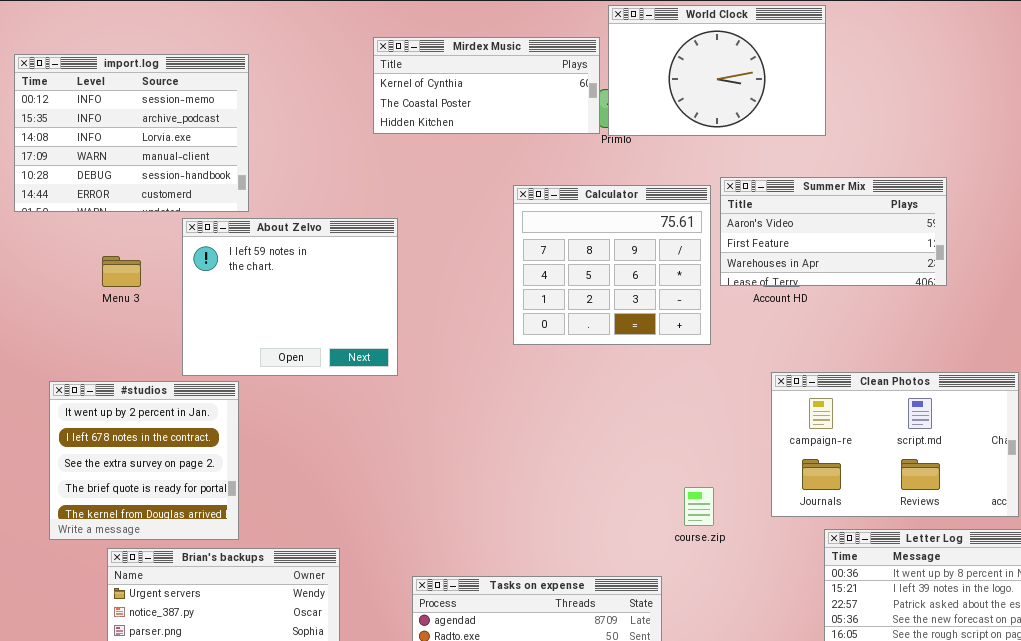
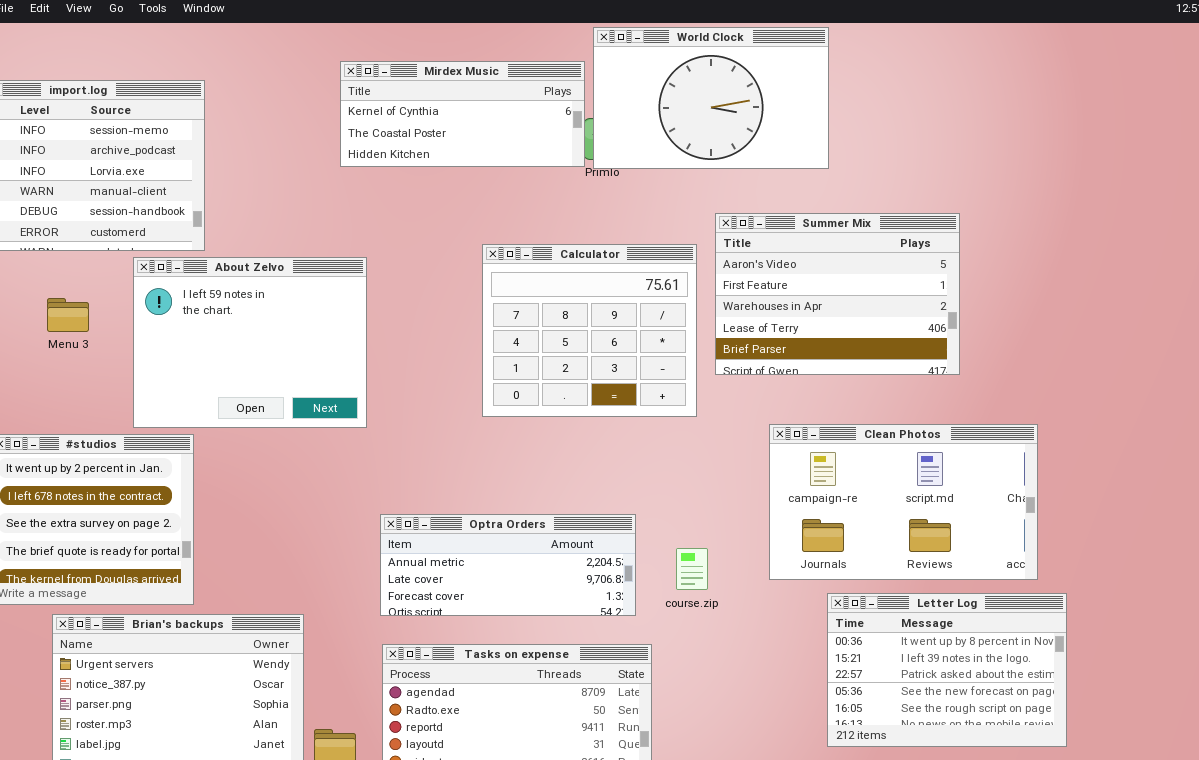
Summer Mix: [720,177,947,286] -> [715,213,960,375], resized
Calculator: [513,185,711,345] -> [482,244,697,417], moved
Optra Orders: none -> [380,514,636,616], opened

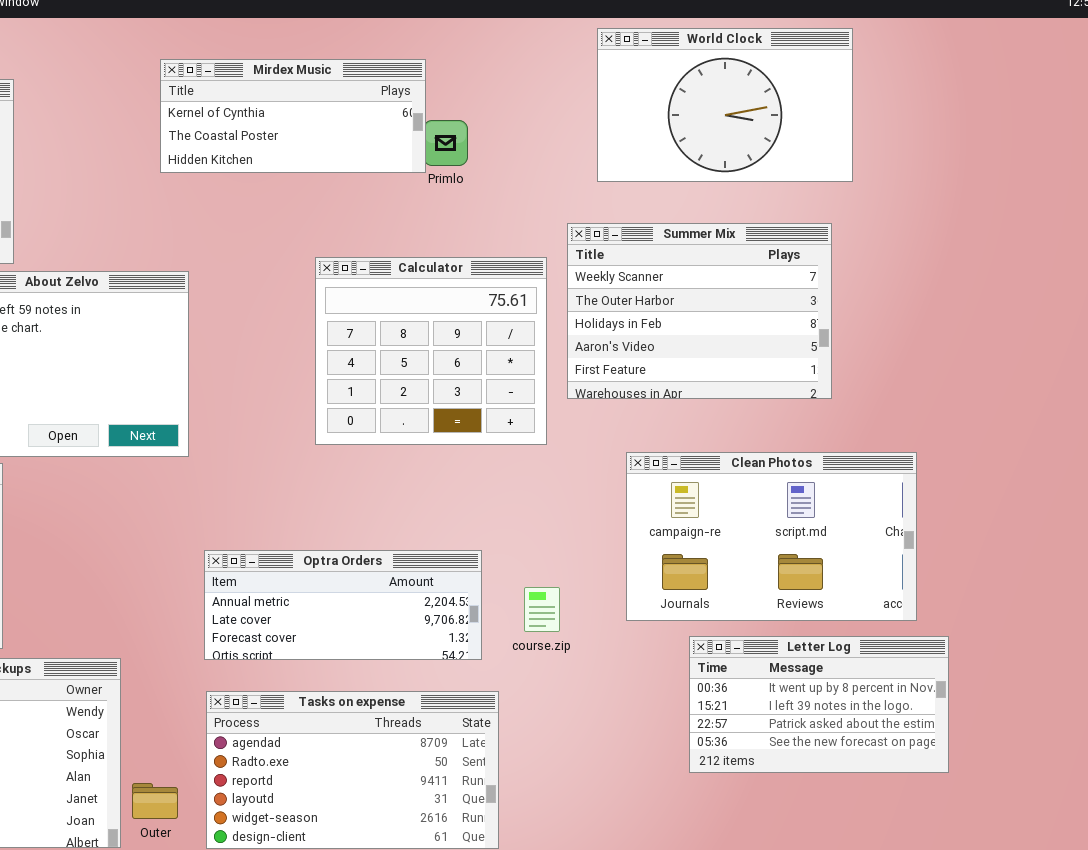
World Clock: [593,27,829,169] -> [597,28,853,182], moved
Summer Mix: [715,213,960,375] -> [567,223,832,399], scrolled up 3 rows
Letter Log: [827,593,1067,747] -> [689,636,949,773], resized

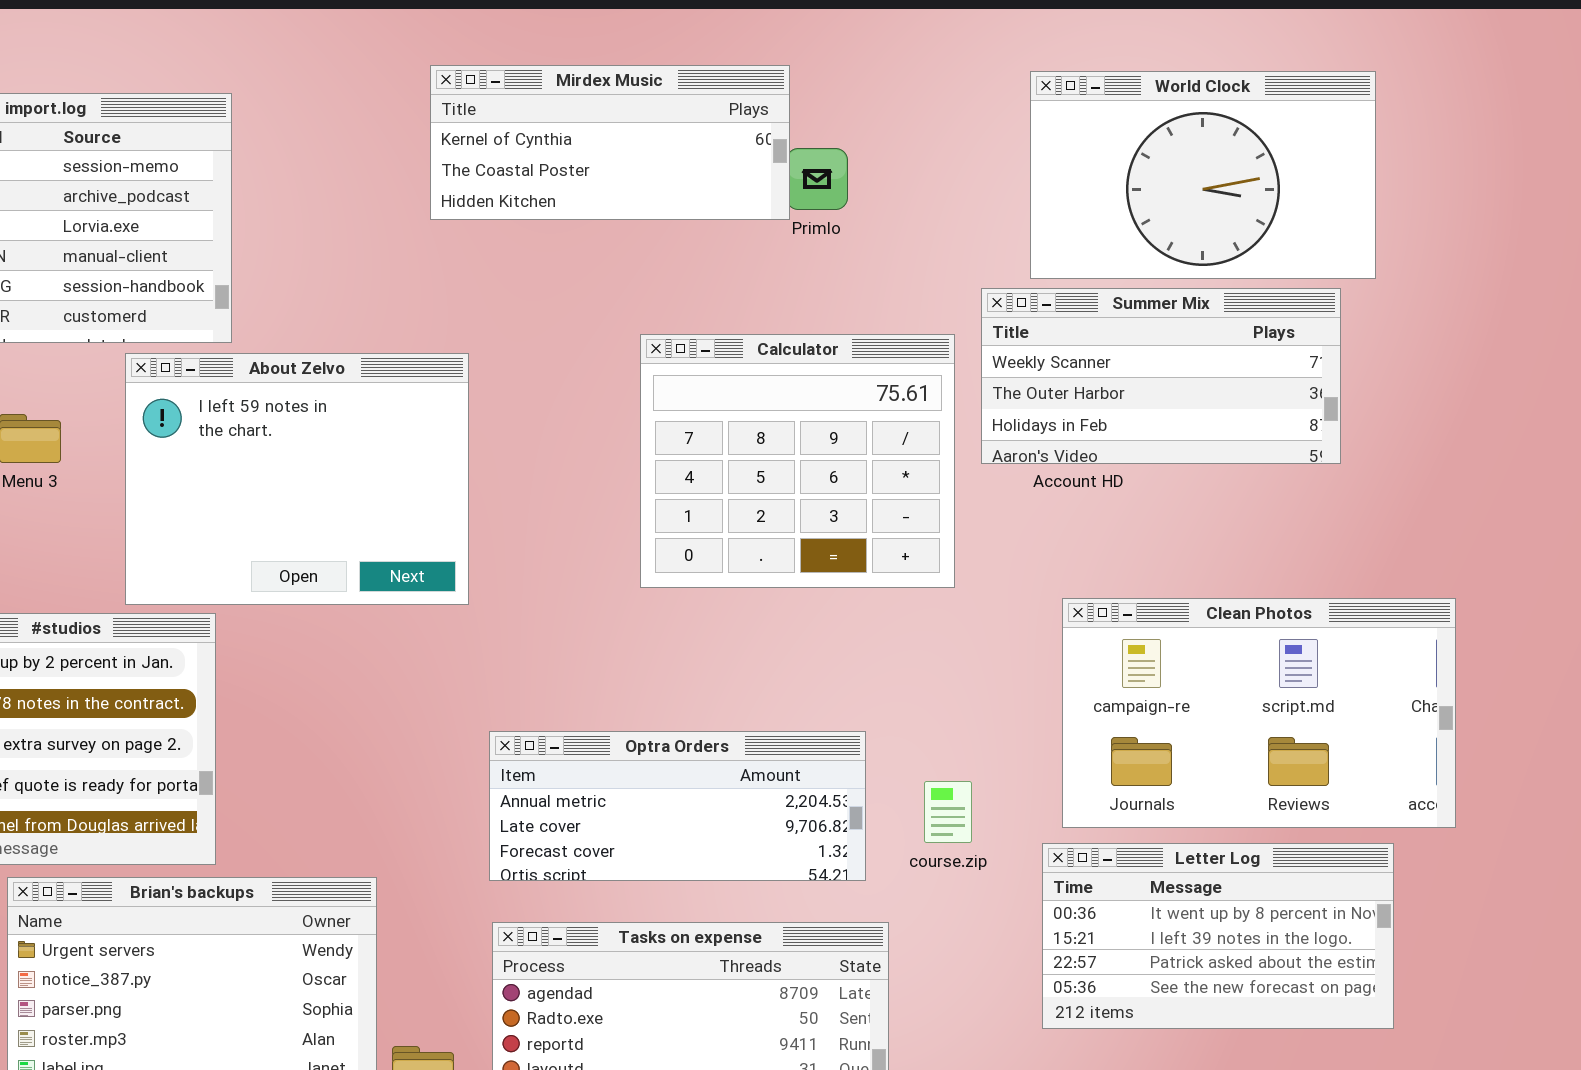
World Clock: [597,28,853,182] -> [1030,71,1376,279], moved
Summer Mix: [567,223,832,399] -> [981,288,1341,464], resized
Letter Log: [689,636,949,773] -> [1042,843,1394,1029], moved

